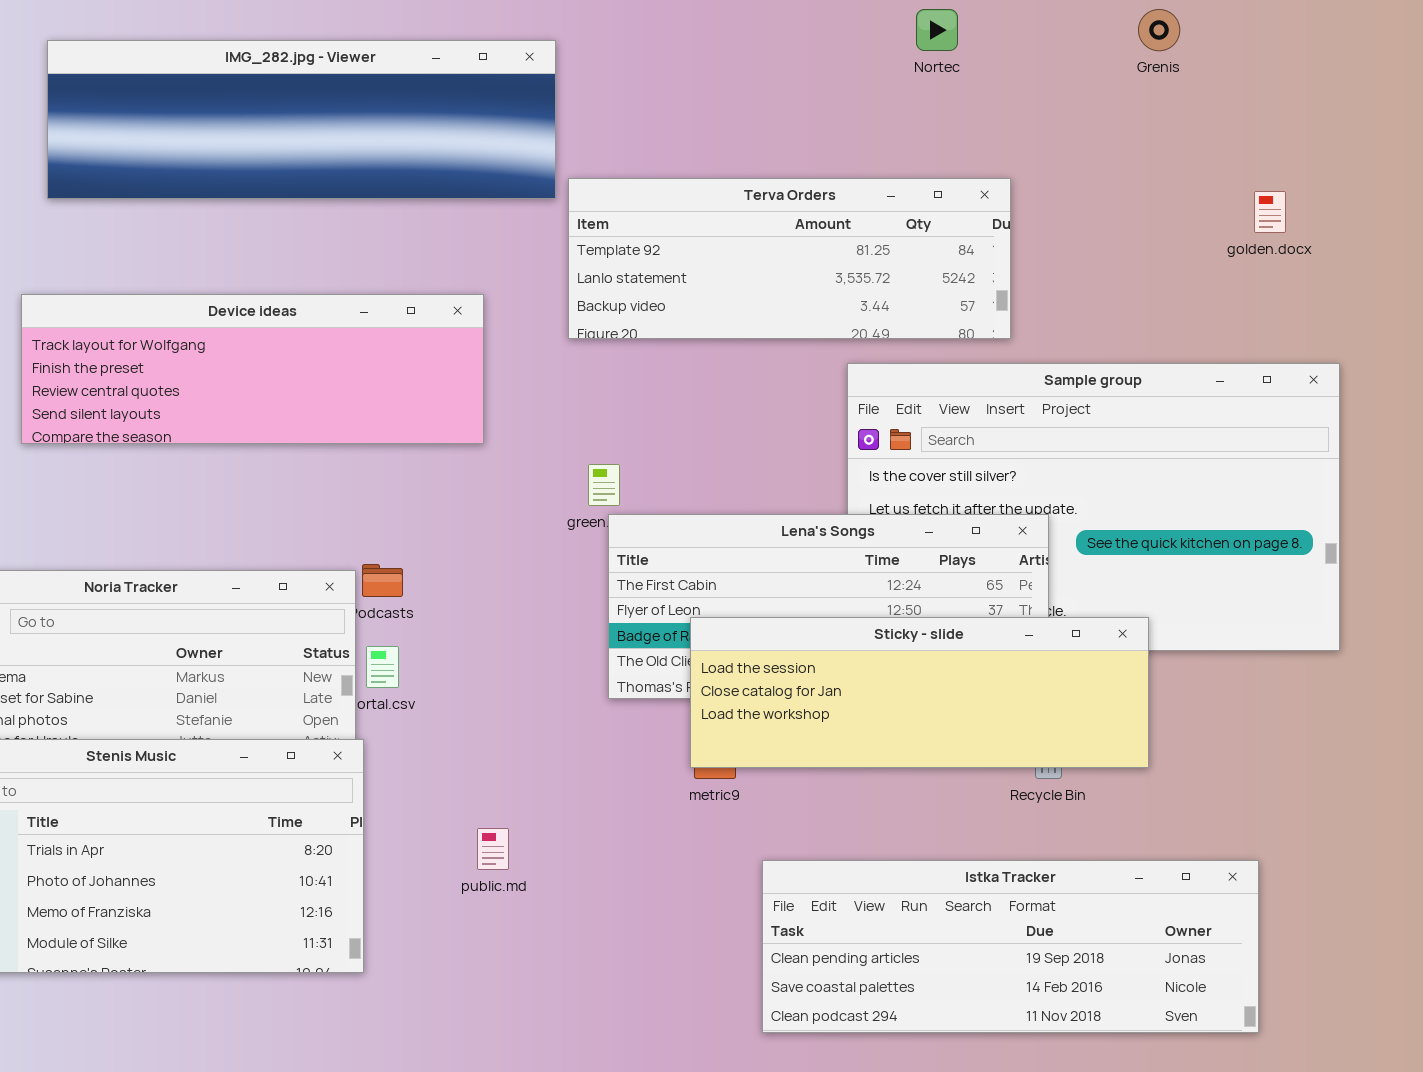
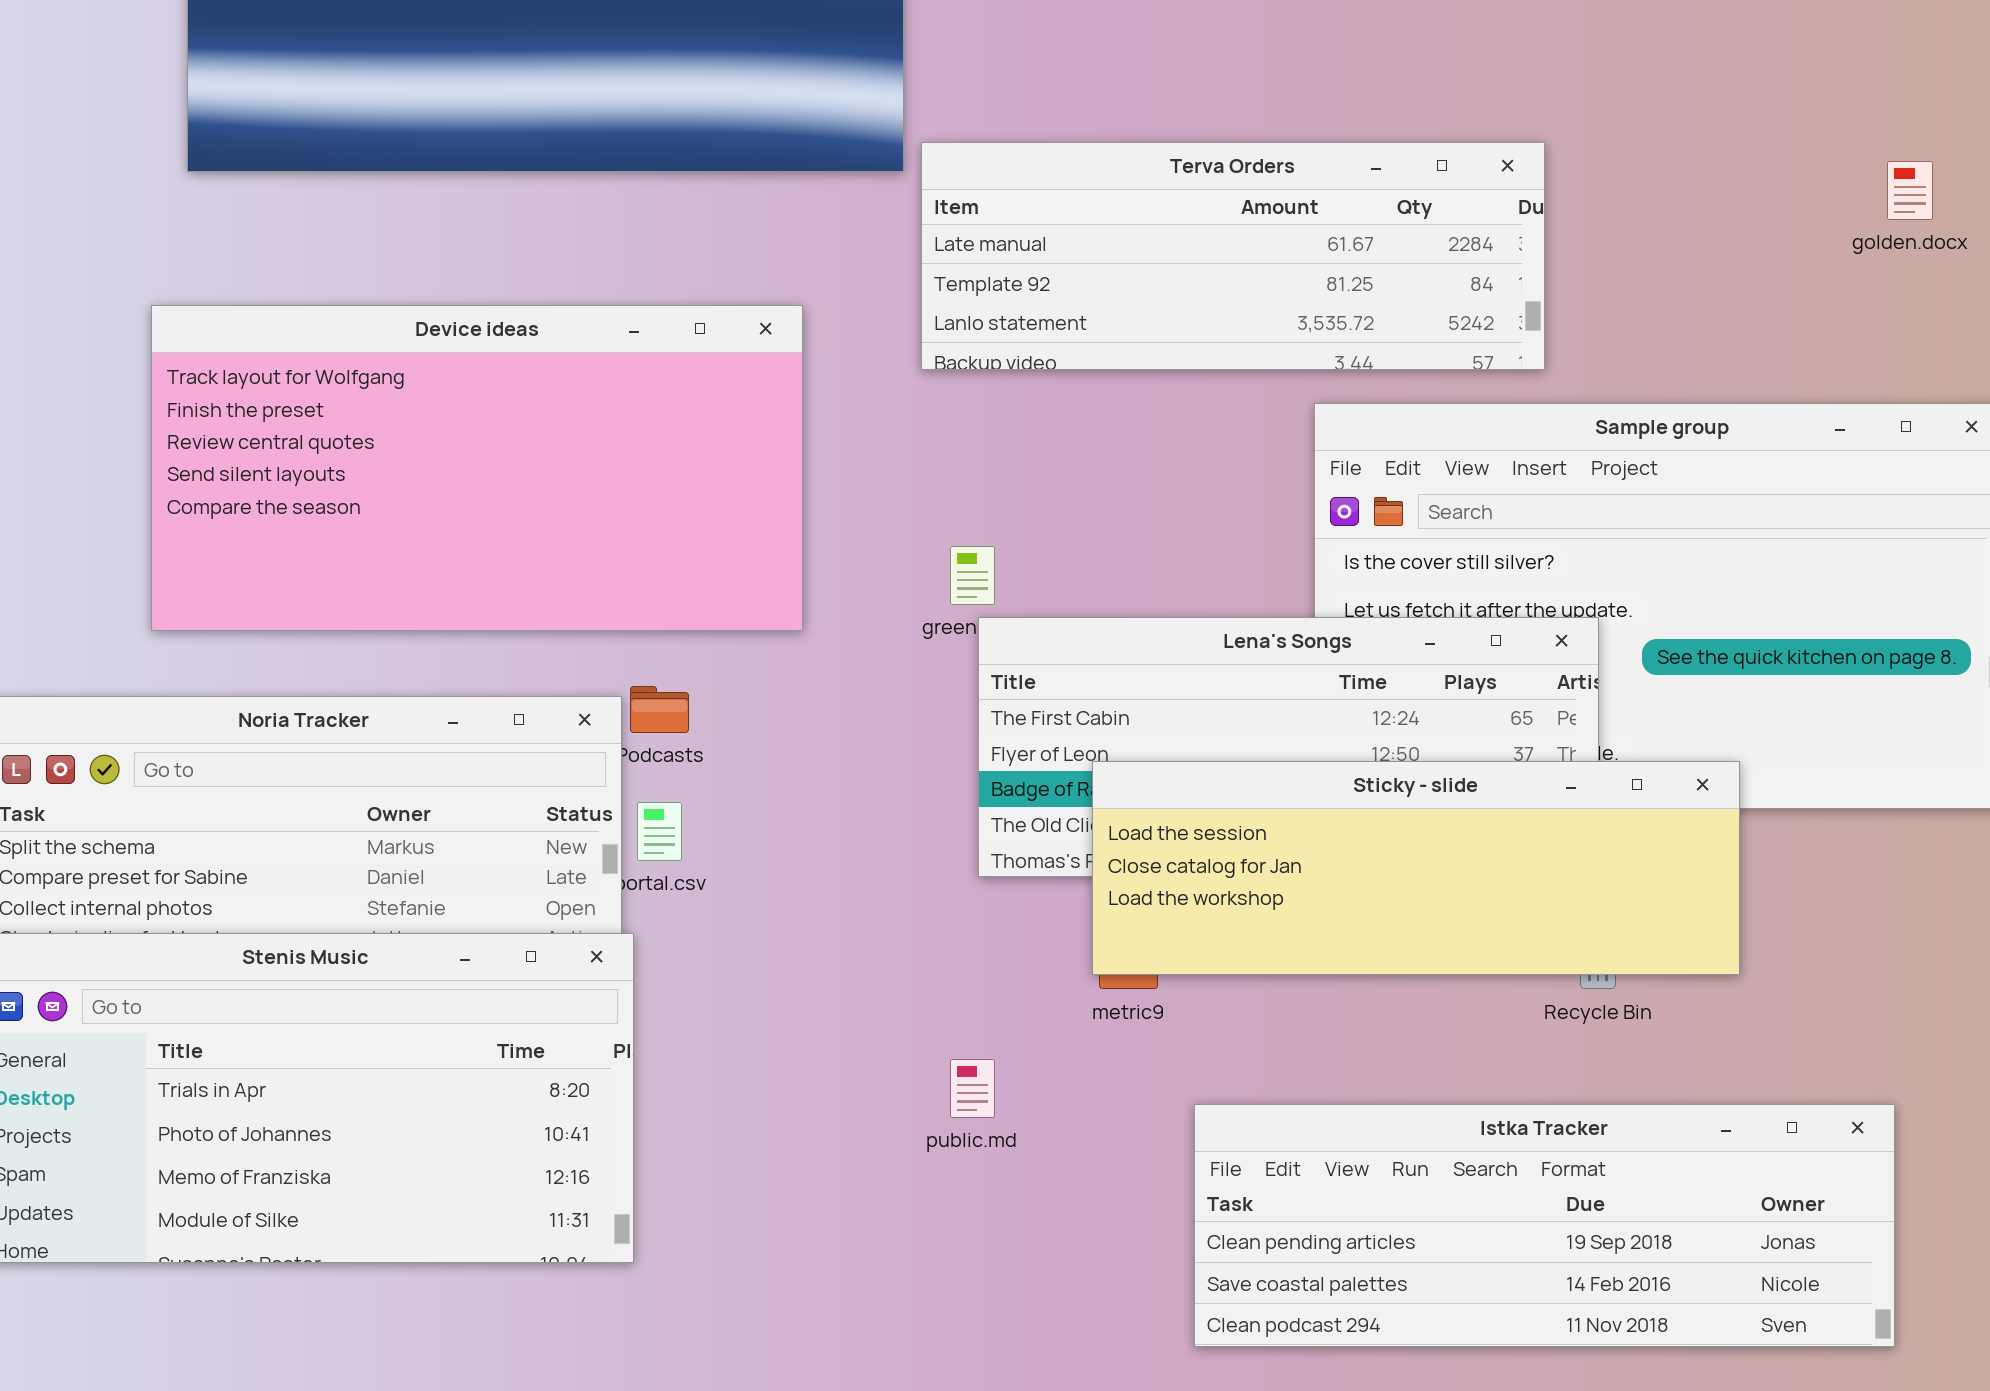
Terva Orders: [568,178,1011,339] -> [921,142,1545,370], scrolled up 1 row
Device ideas: [21,294,484,444] -> [151,305,803,631], resized
public.md: [477,828,509,870] -> [950,1059,995,1118], moved

